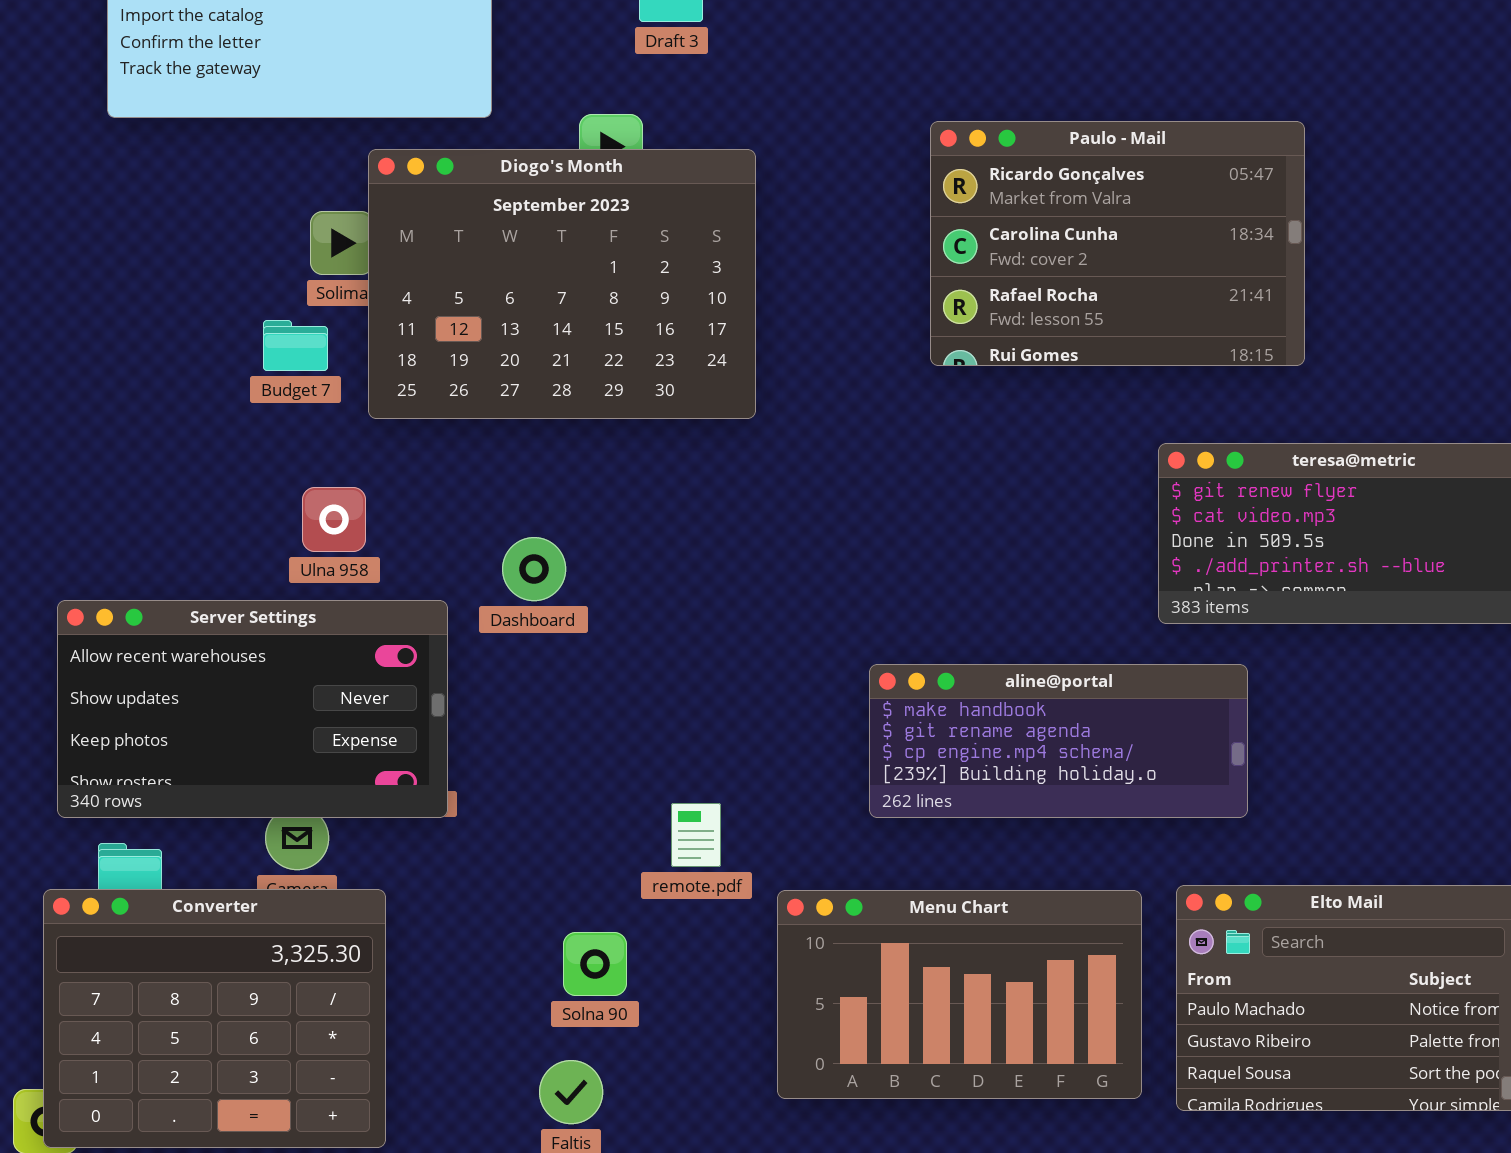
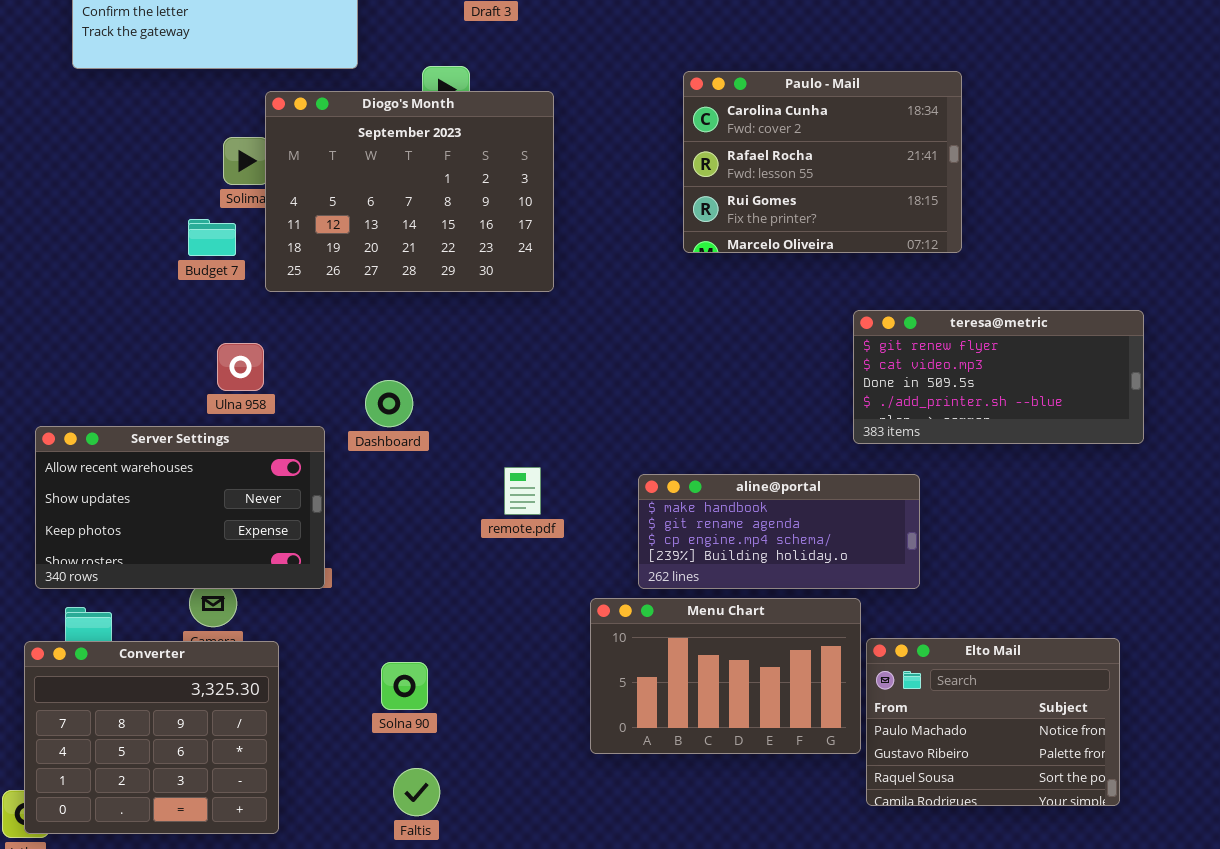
Paulo - Mail: [930,121,1305,366] -> [683,71,962,253], scrolled down 1 row
remote.pdf: [671,803,721,867] -> [504,467,541,515], moved
Menu Chart: [777,890,1142,1099] -> [590,598,861,754], moved
Solna 90: [563,932,627,996] -> [381,662,428,710], moved

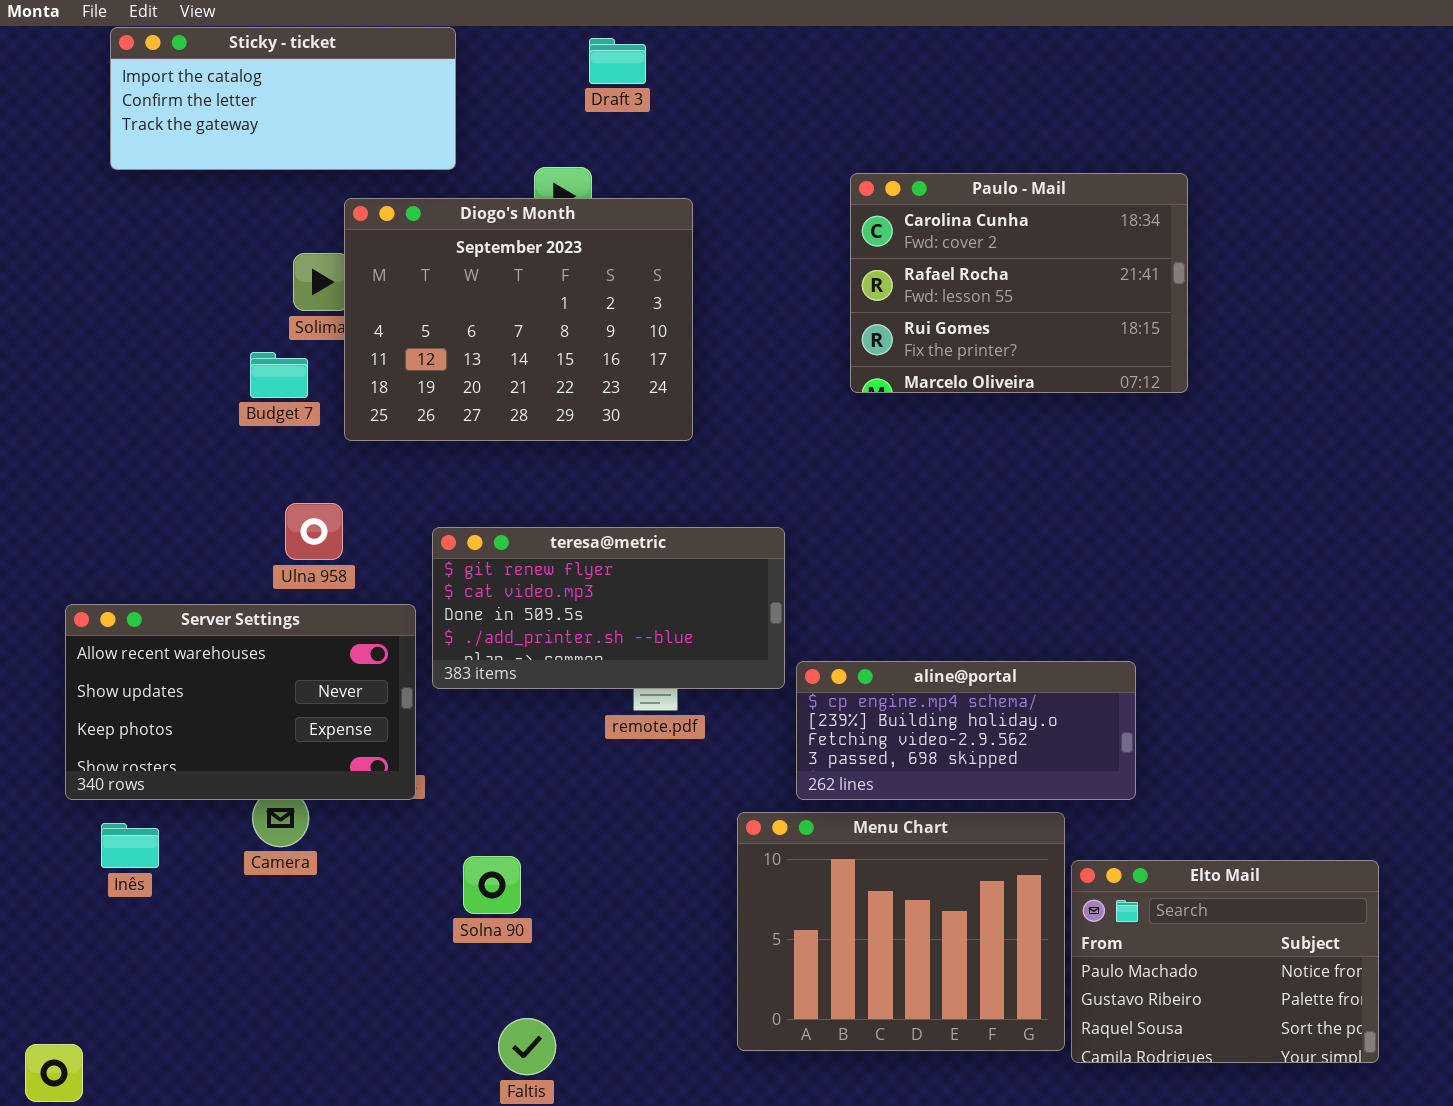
teresa@metric: [853,310,1144,444] -> [432,527,785,689], moved
aline@portal: [638,474,920,589] -> [796,661,1136,800], scrolled down 2 rows
Menu Chart: [590,598,861,754] -> [737,812,1065,1051], resized
Converter: [24,641,279,834] -> none, closed
Solna 90: [381,662,428,710] -> [463,856,521,914], moved

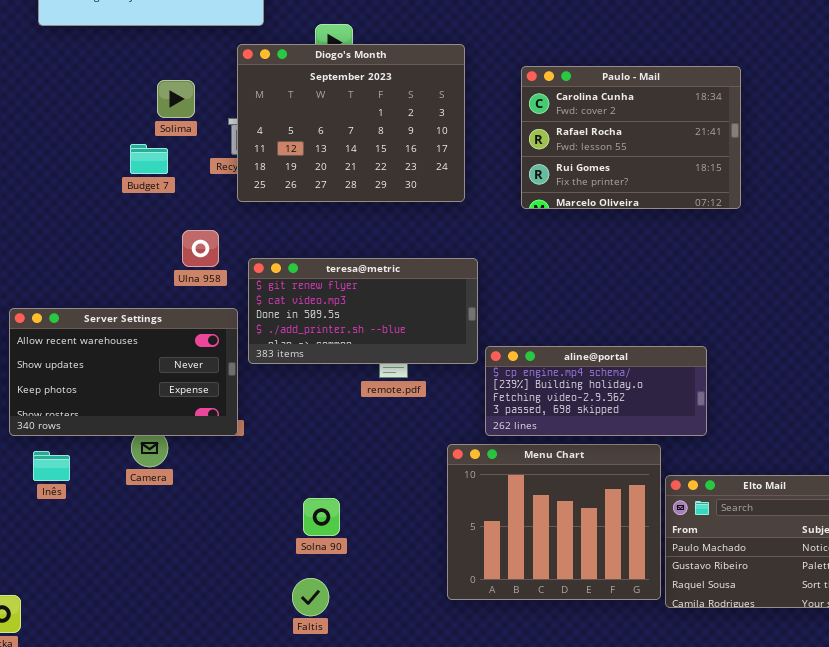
Paulo - Mail: [850,173,1188,393] -> [521,66,741,209], moved
Diogo's Month: [344,198,693,441] -> [237,44,465,202], moved
Ulna 958: [285,503,343,560] -> [182,230,219,267], moved
Solna 90: [463,856,521,914] -> [303,498,340,536], moved

